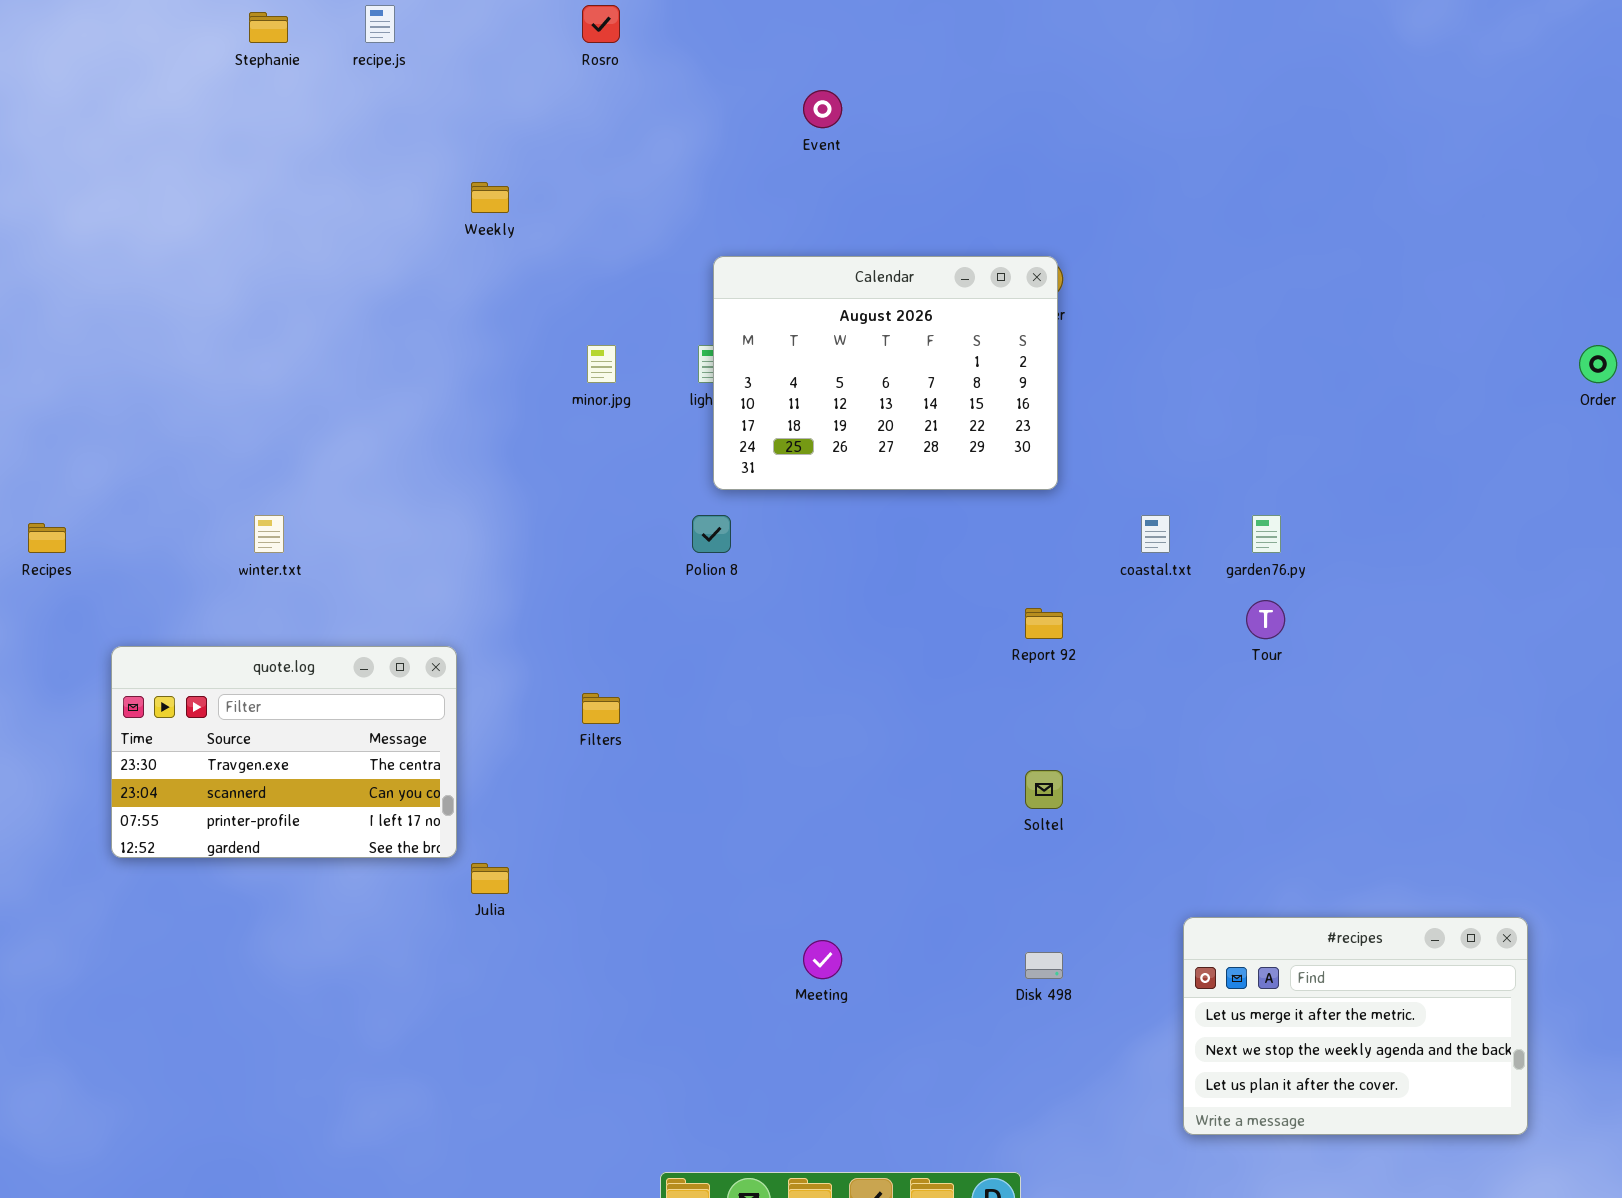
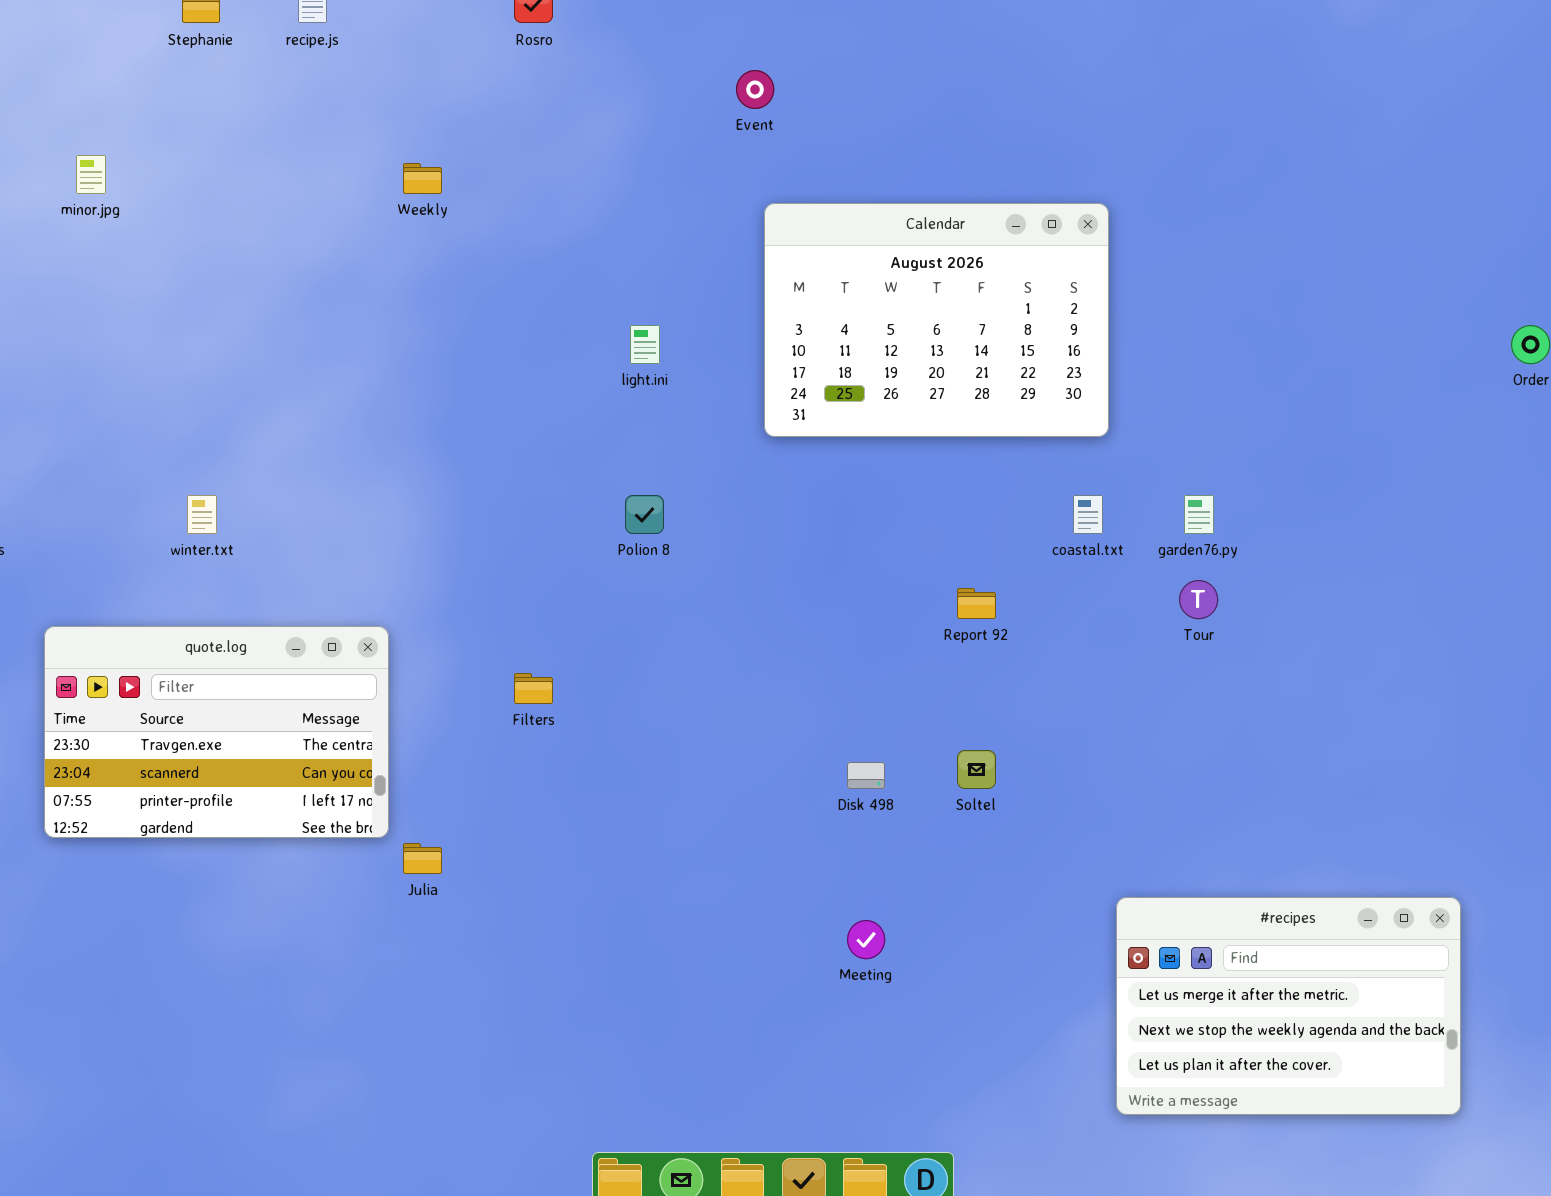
Calendar: [713,256,1058,490] -> [764,203,1109,437], moved
minor.jpg: [587,345,616,383] -> [76,155,106,194], moved
Meeting: [803,940,842,979] -> [847,920,885,959], moved
Disk 498: [1025,952,1063,979] -> [847,762,885,789], moved

